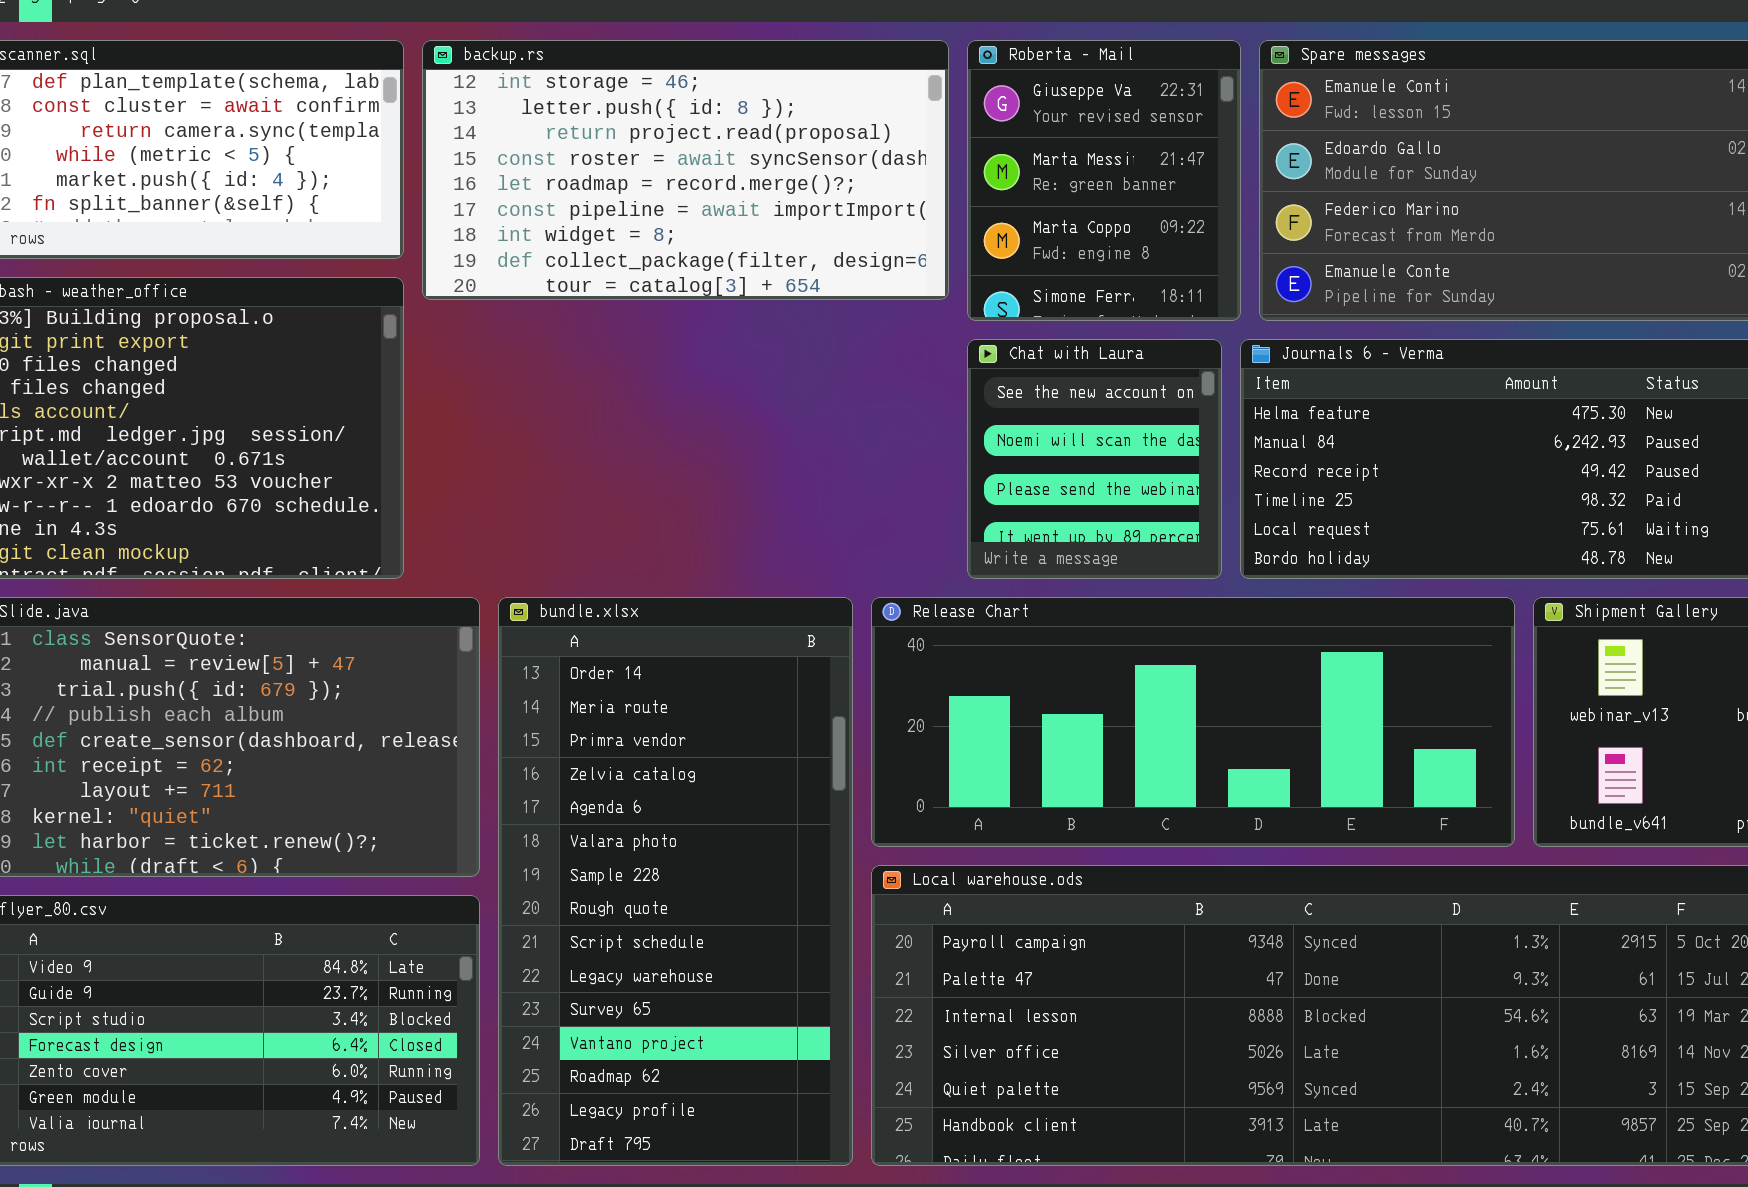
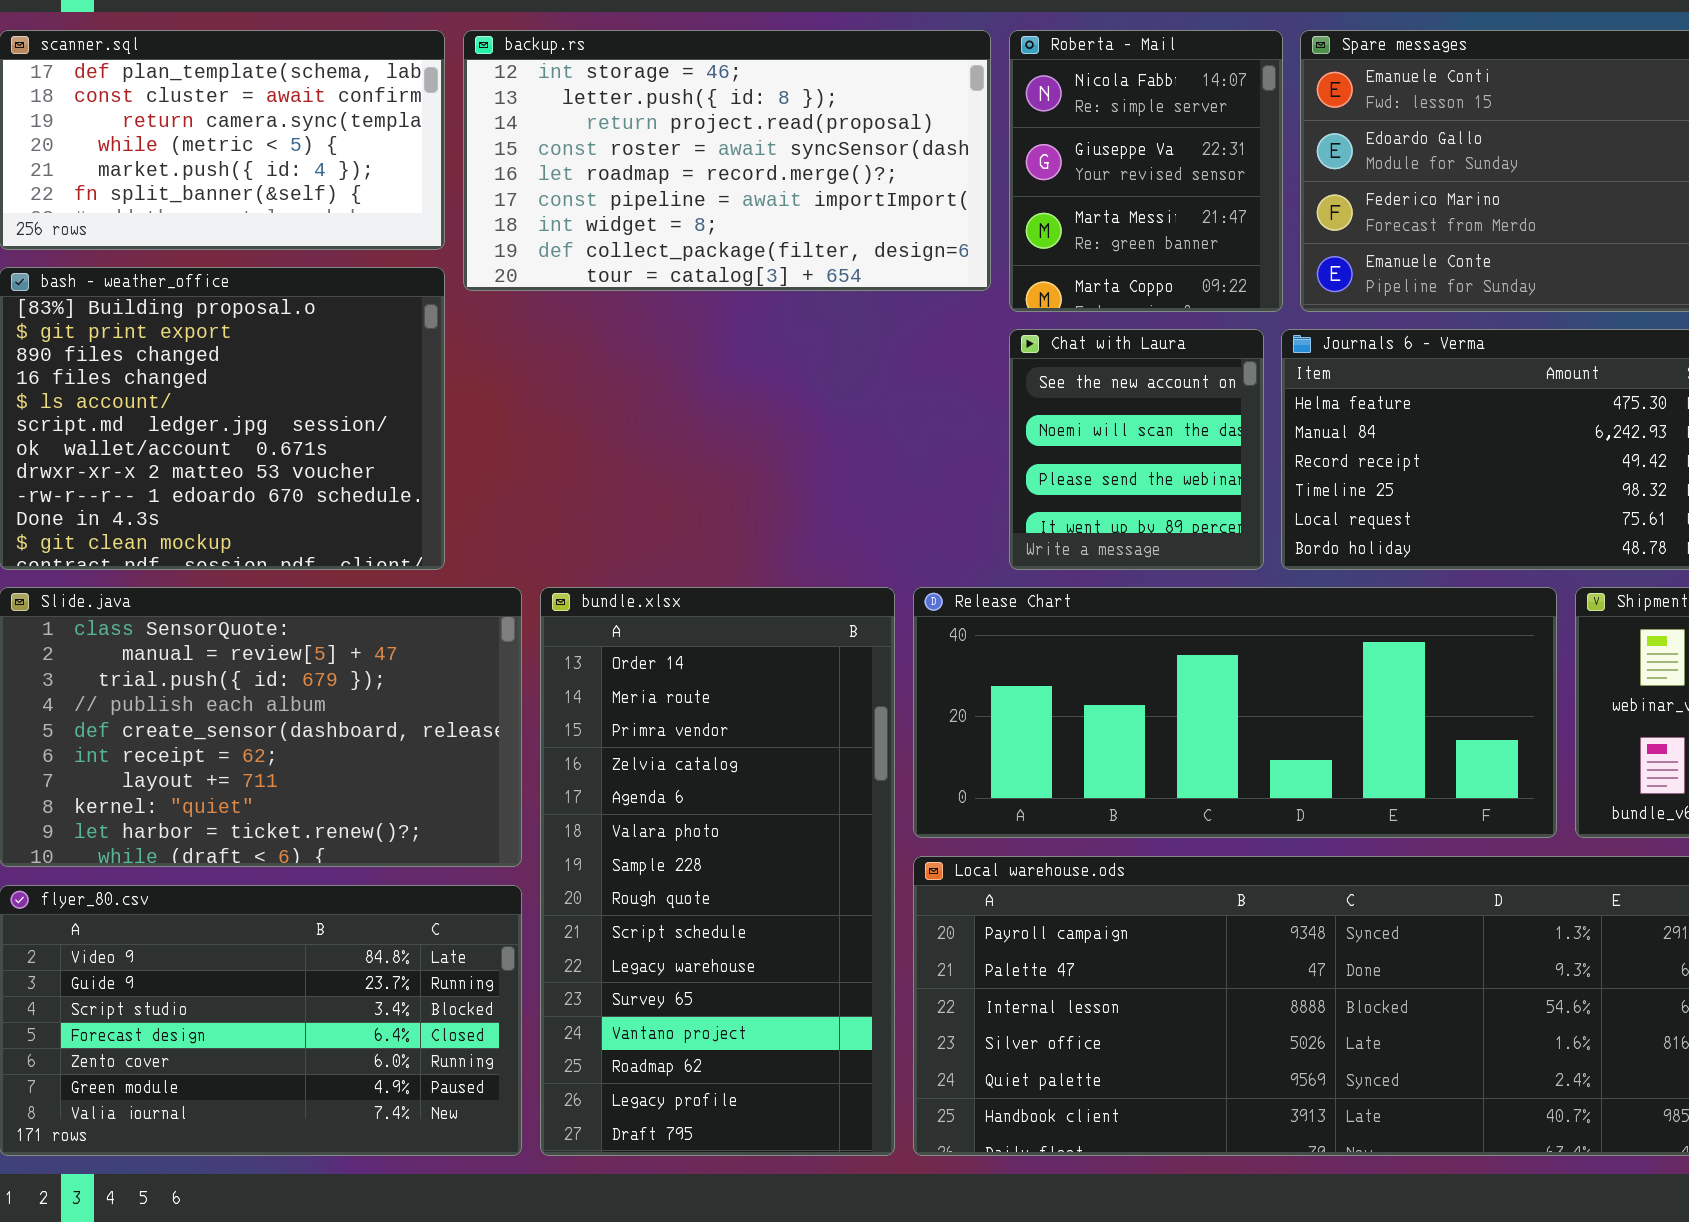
Roberta - Mail: [967,40,1241,321] -> [1009,30,1283,312], scrolled up 1 row

